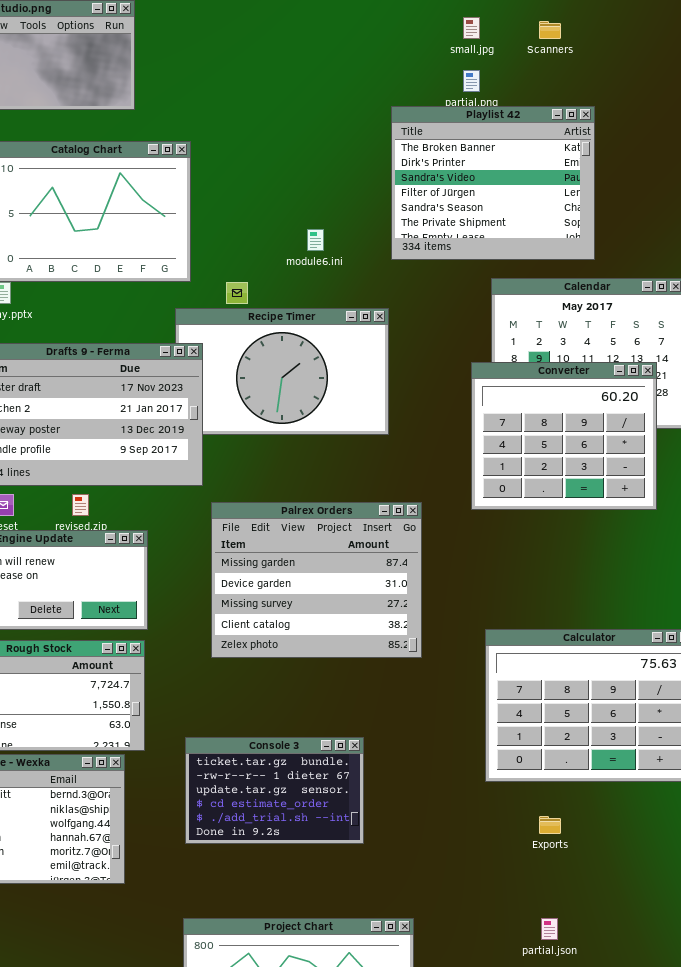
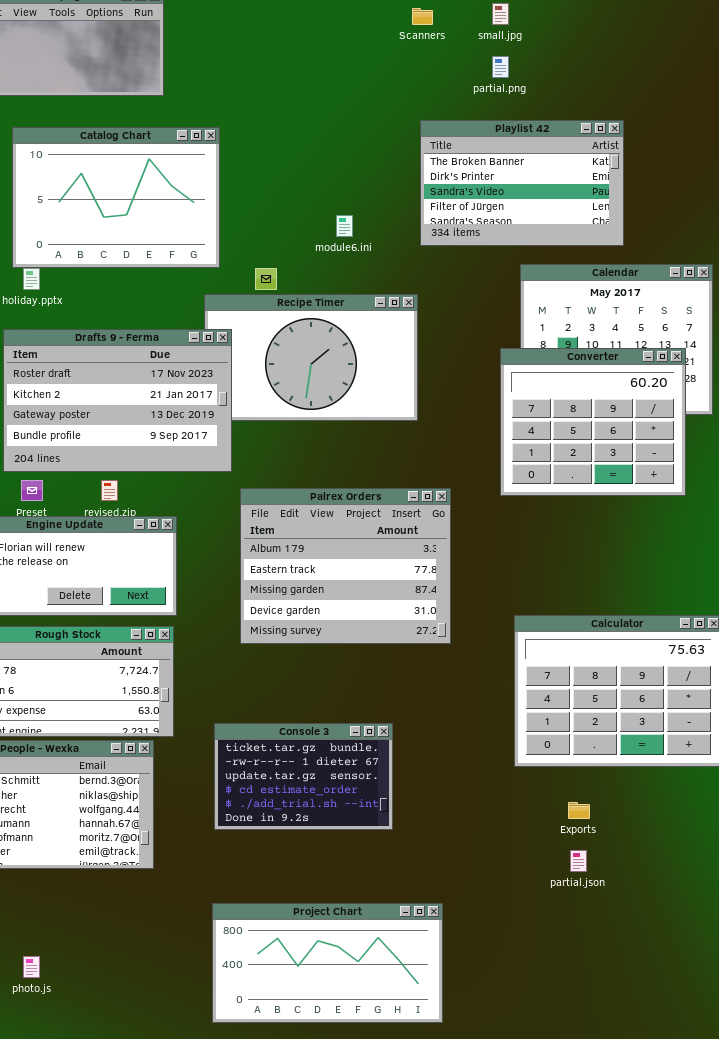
Scanners: [539,21,561,39] -> [412,8,433,25], moved
Playlist 42: [391,106,595,260] -> [420,120,624,246], resized
Palrex Orders: [211,502,422,658] -> [240,488,451,644], scrolled up 2 rows
partial.json: [541,918,558,940] -> [570,850,587,872], moved

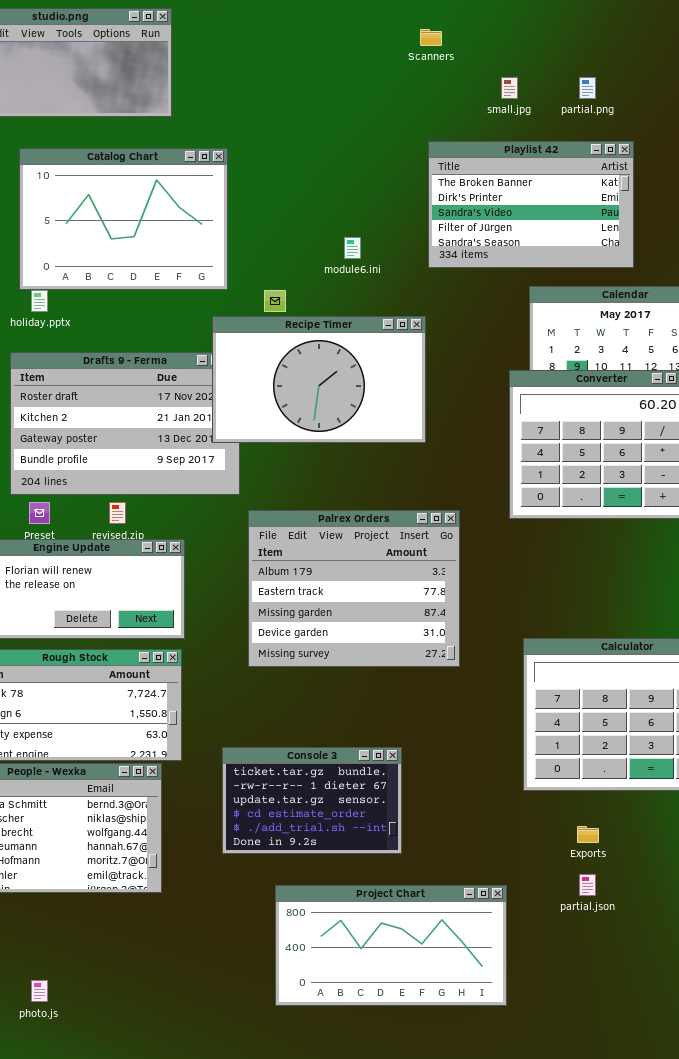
small.jpg: [492,3,509,25] -> [501,77,518,99], moved
partial.png: [492,56,509,78] -> [579,77,596,99], moved
Recipe Timer: [204,294,418,421] -> [212,316,426,443], raised
Project Chart: [212,903,443,1023] -> [275,885,507,1006], moved

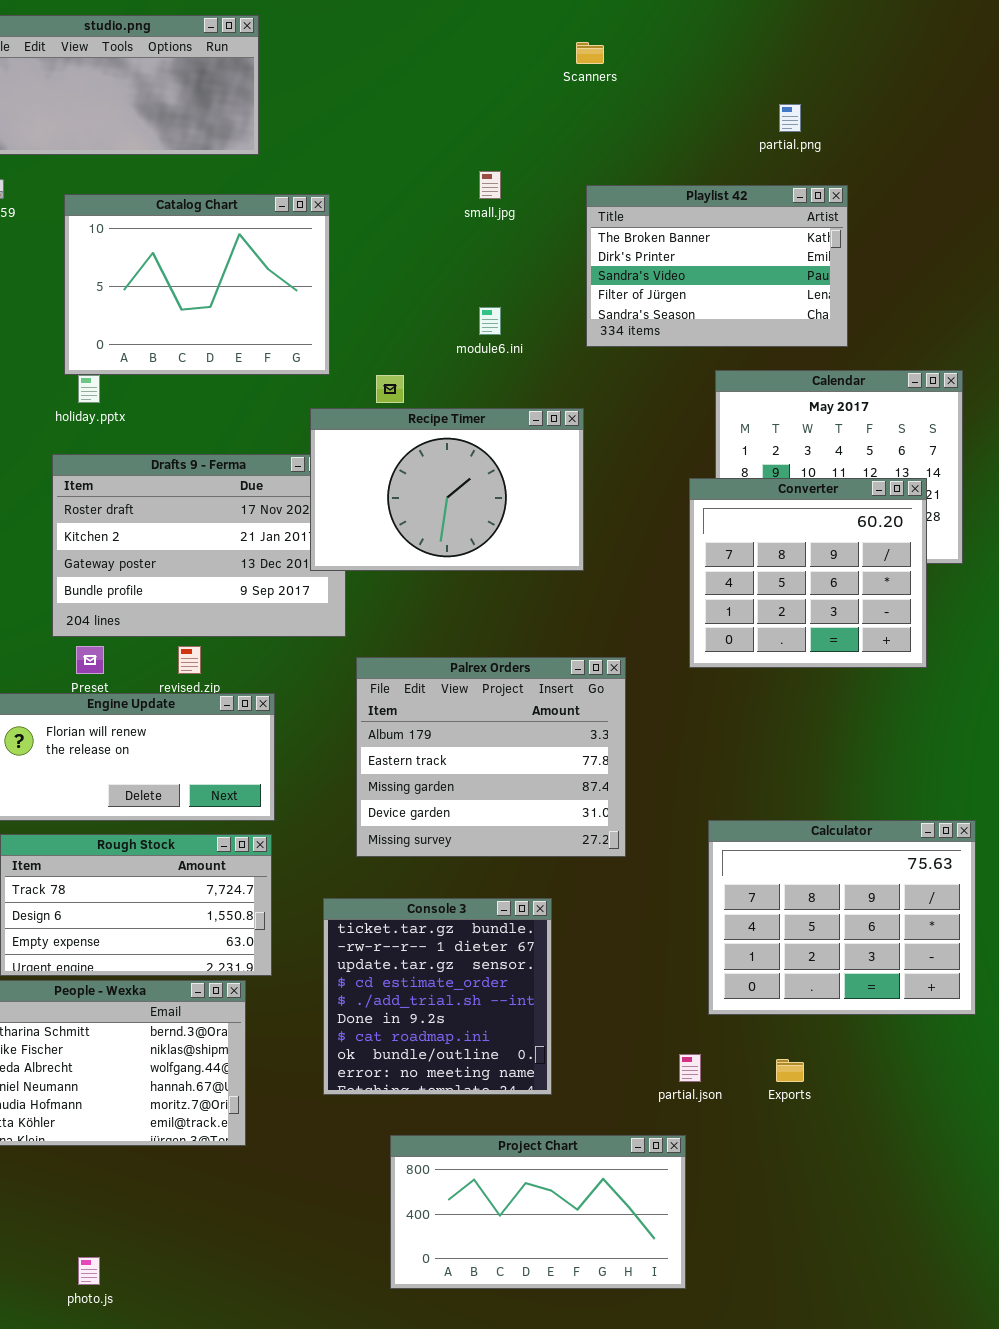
small.jpg: [501,77,518,99] -> [479,171,501,199], moved
Console 3: [222,747,402,854] -> [323,898,552,1095], resized
partial.json: [579,874,596,896] -> [679,1054,701,1082], moved

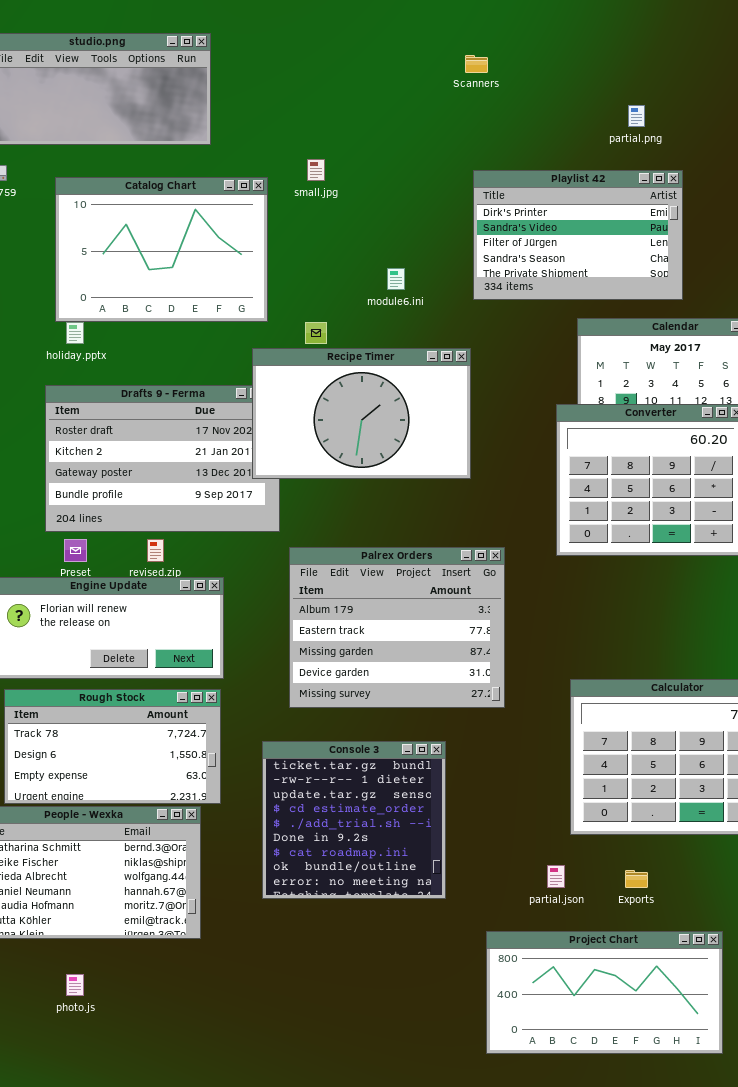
small.jpg: [479,171,501,199] -> [307,159,325,181], moved
Playlist 42: [586,185,848,347] -> [473,170,683,300], scrolled down 1 row
Project Chart: [390,1135,686,1289] -> [486,931,723,1054], moved
photo.js: [78,1257,100,1285] -> [66,974,84,996], moved

